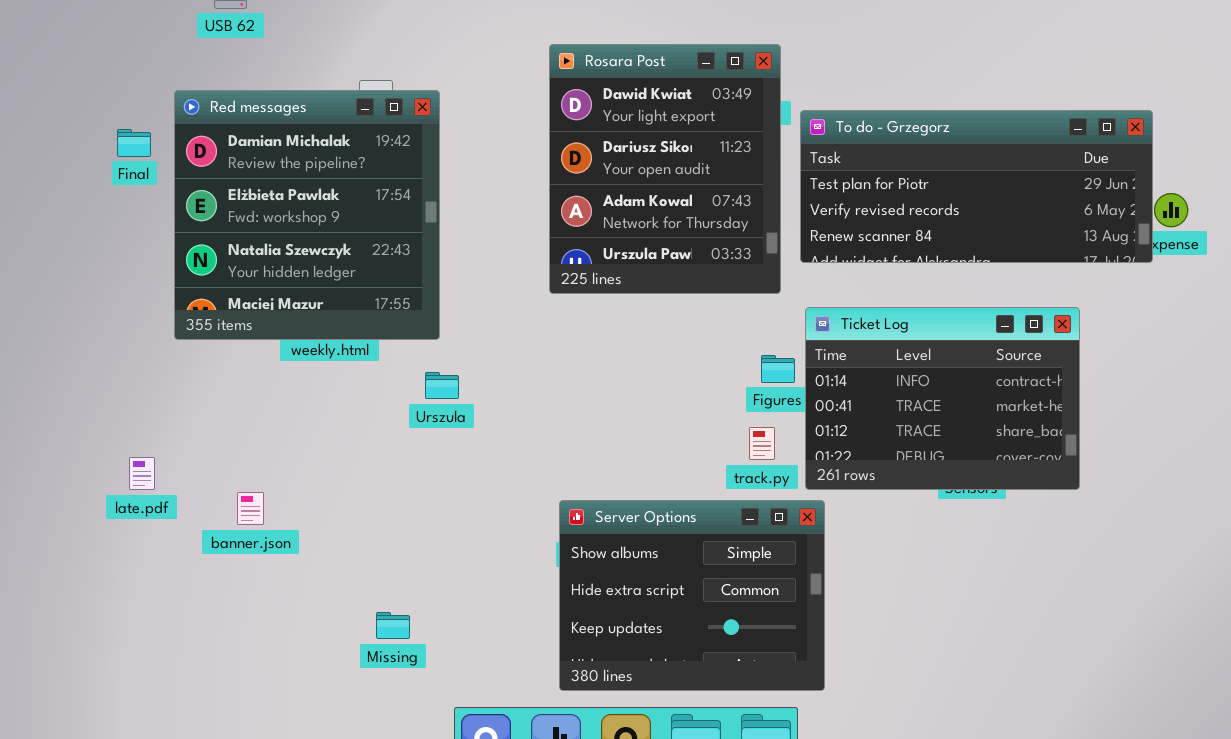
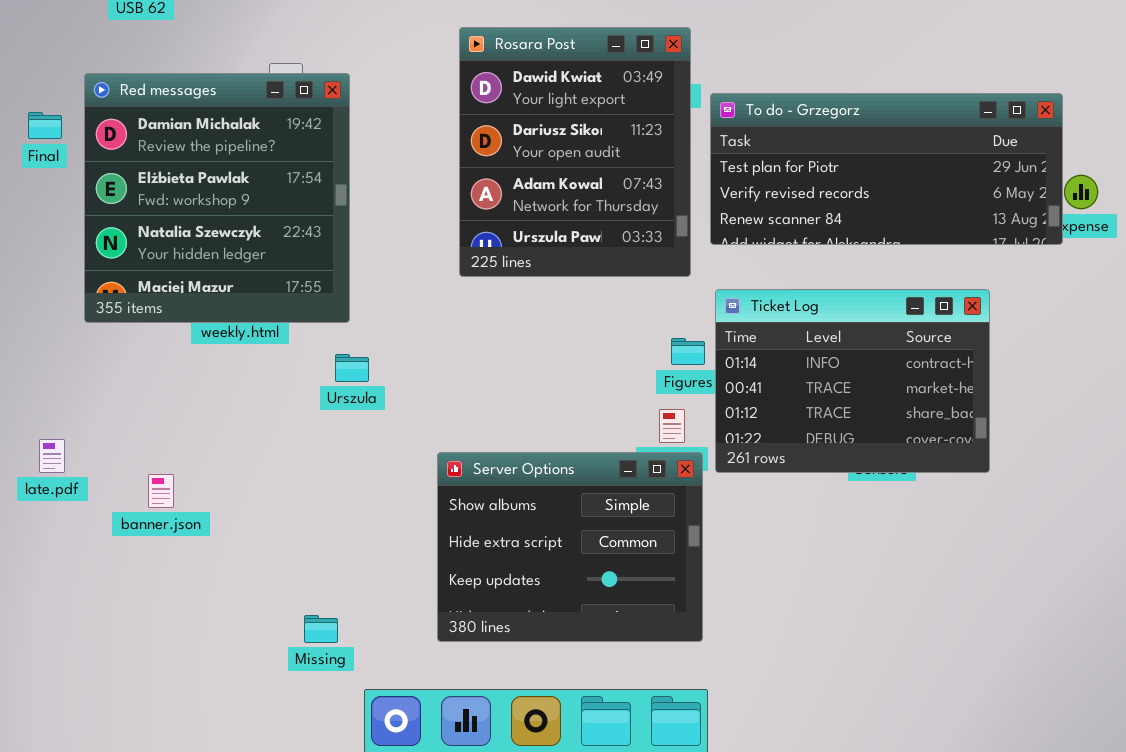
Server Options: [559,500,825,691] -> [437,452,703,642], moved
Missing: [376,612,410,639] -> [304,615,338,643], moved

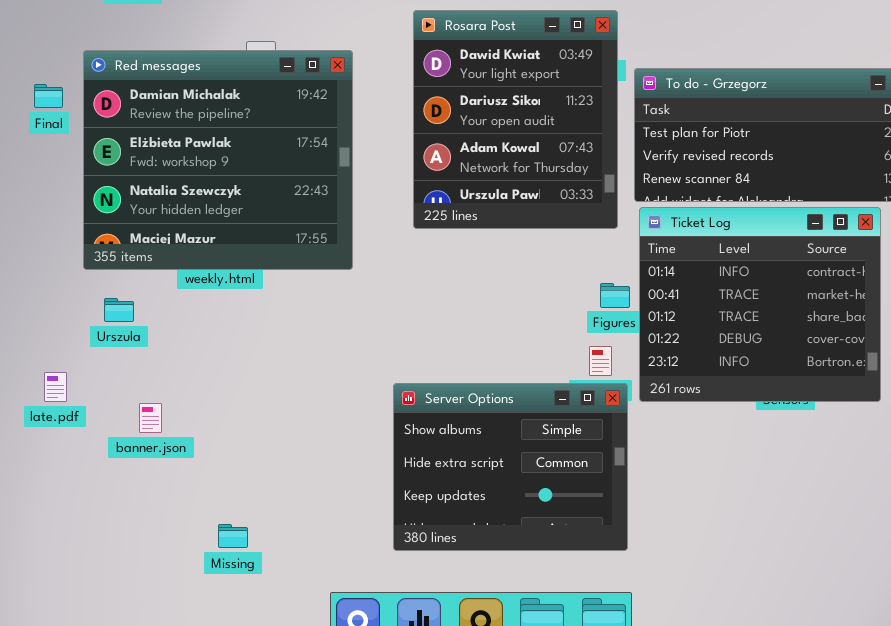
Red messages: [84,73,350,323] -> [83,50,353,270], resized
Ticket Log: [715,289,990,473] -> [639,207,881,402], resized
Urszula: [335,354,369,382] -> [104,298,134,322], moved
Missing: [304,615,338,643] -> [218,524,248,548], moved

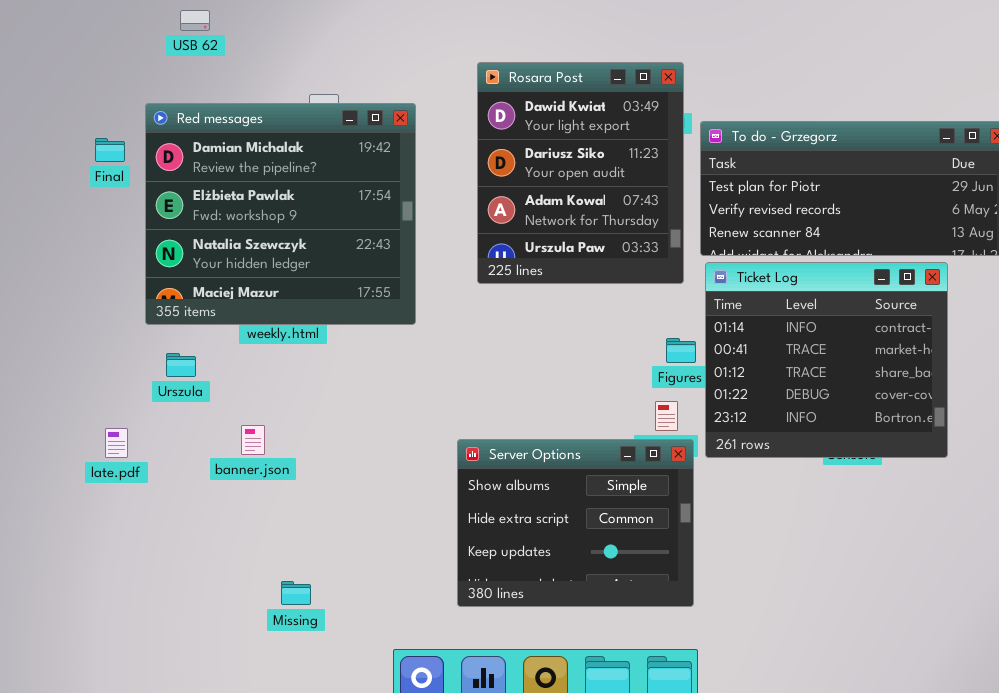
banner.json: [139,403,162,433] -> [241,425,265,455], moved

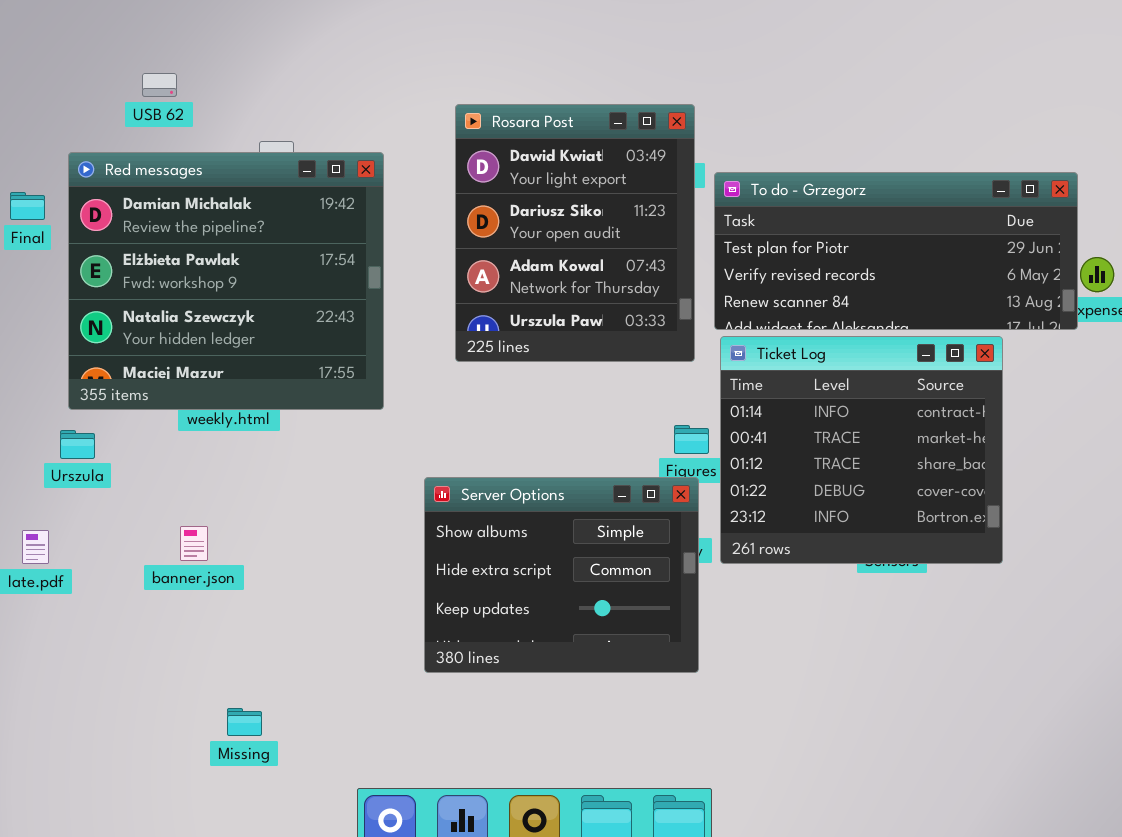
USB 62: [180,10,210,31] -> [142,73,177,97], moved
Urszula: [166,353,196,377] -> [60,430,95,459], moved
Server Options: [457,439,694,607] -> [424,477,699,673], moved

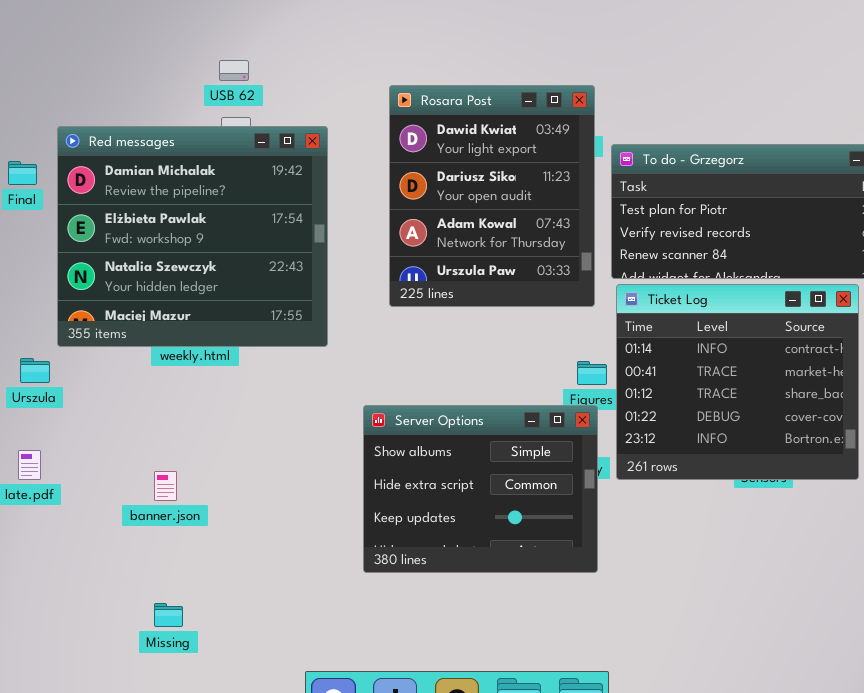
USB 62: [142,73,177,97] -> [219,60,249,81], moved
Urszula: [60,430,95,459] -> [20,358,50,383], moved
banner.json: [180,526,208,561] -> [154,471,177,501], moved
Missing: [227,708,262,736] -> [154,603,183,627], moved

